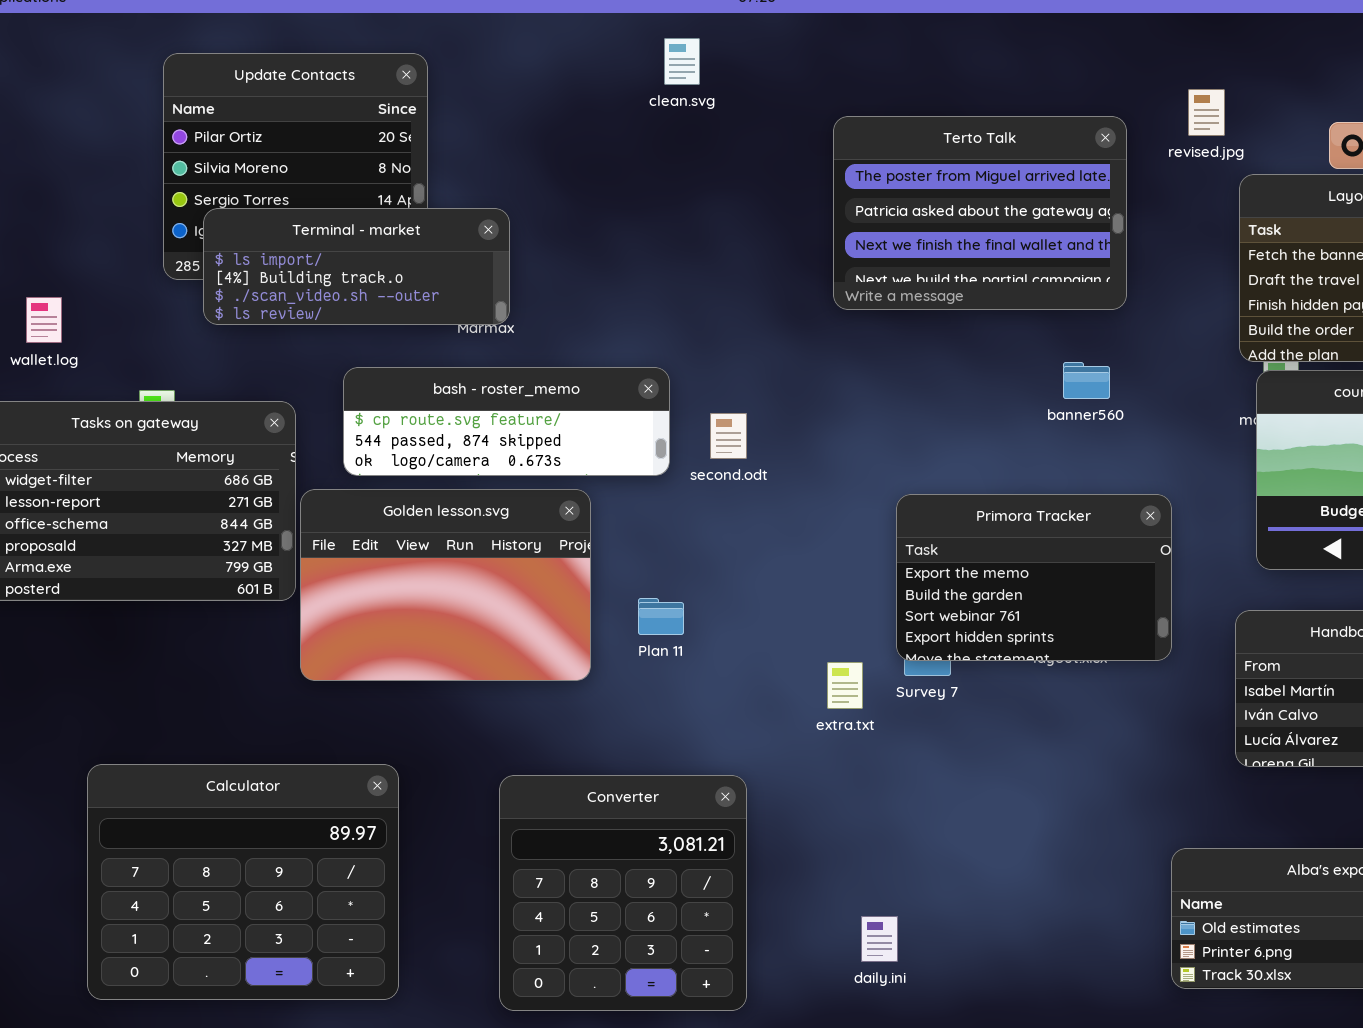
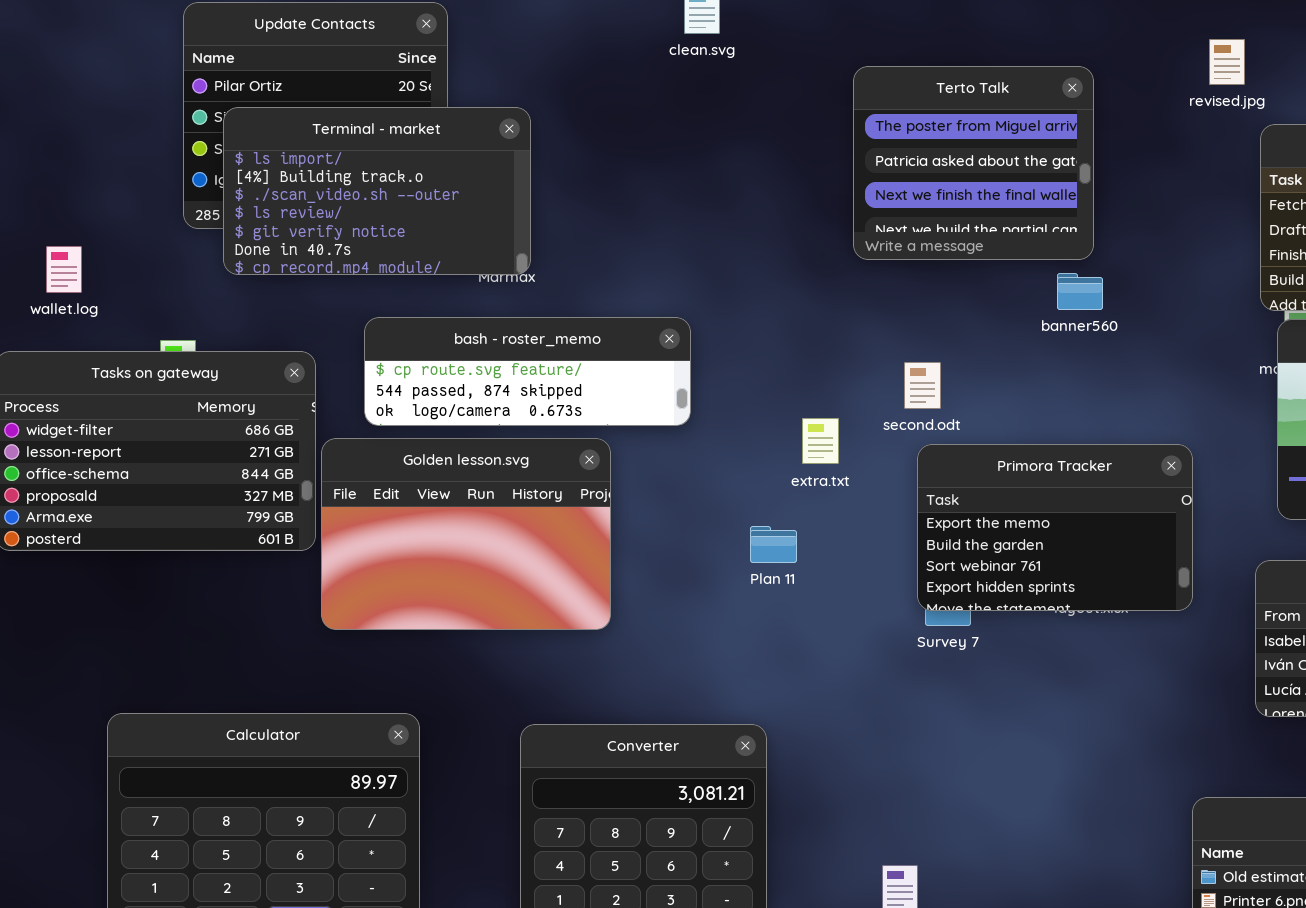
Terto Talk: [833,116,1127,310] -> [853,66,1094,260], resized
Terminal - market: [203,208,510,325] -> [223,107,531,275], resized
banner560: [1063,362,1110,399] -> [1057,273,1103,310], moved
second.odt: [710,413,747,459] -> [904,362,941,409], moved
Plan 11: [638,598,684,635] -> [750,526,797,563], moved
extra.txt: [827,662,863,709] -> [802,418,839,464], moved

